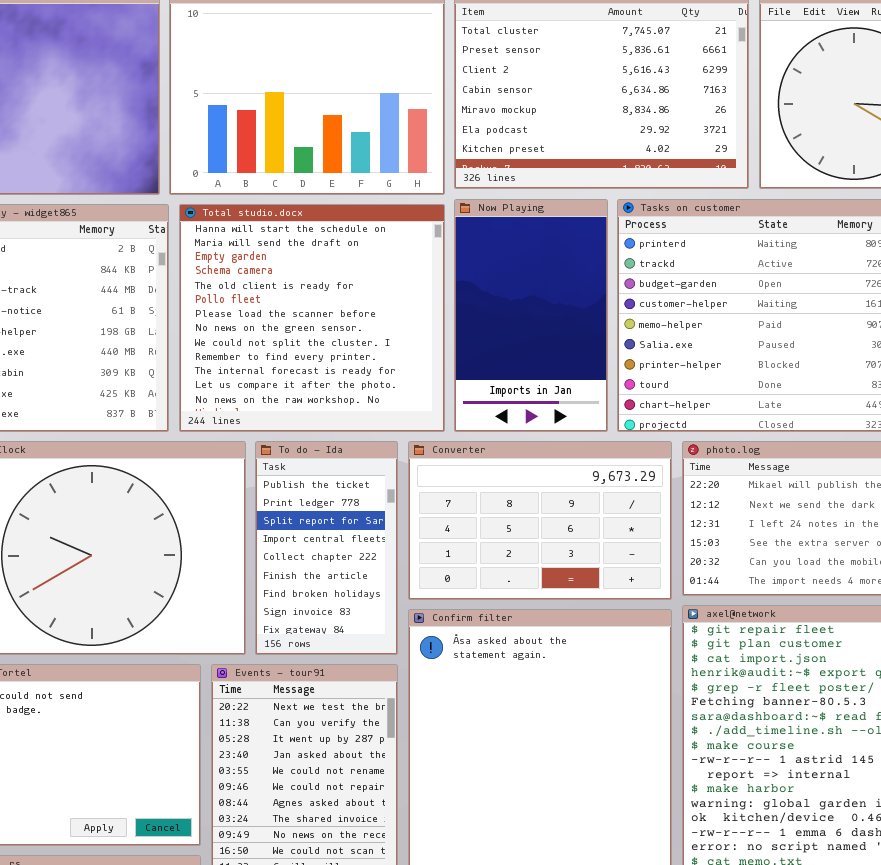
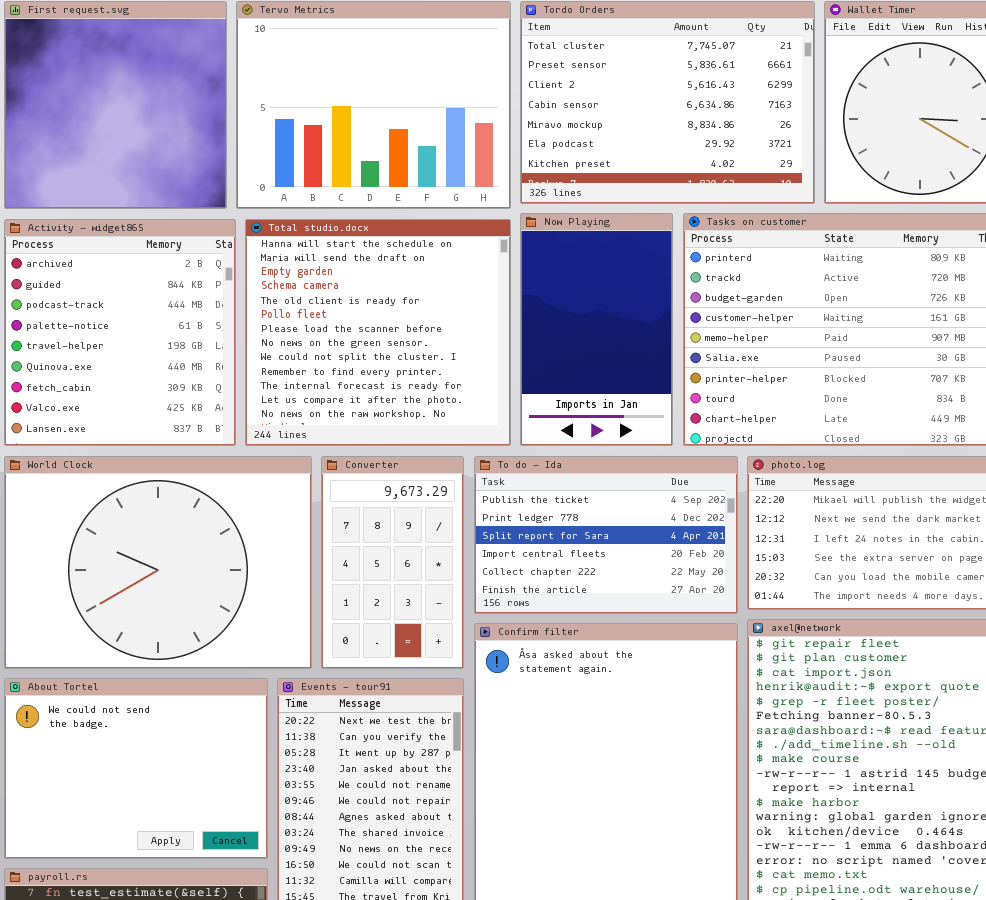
To do - Ida: [255,441,398,655] -> [474,456,738,614], moved, resized
Converter: [408,441,672,600] -> [321,456,464,669], moved, resized

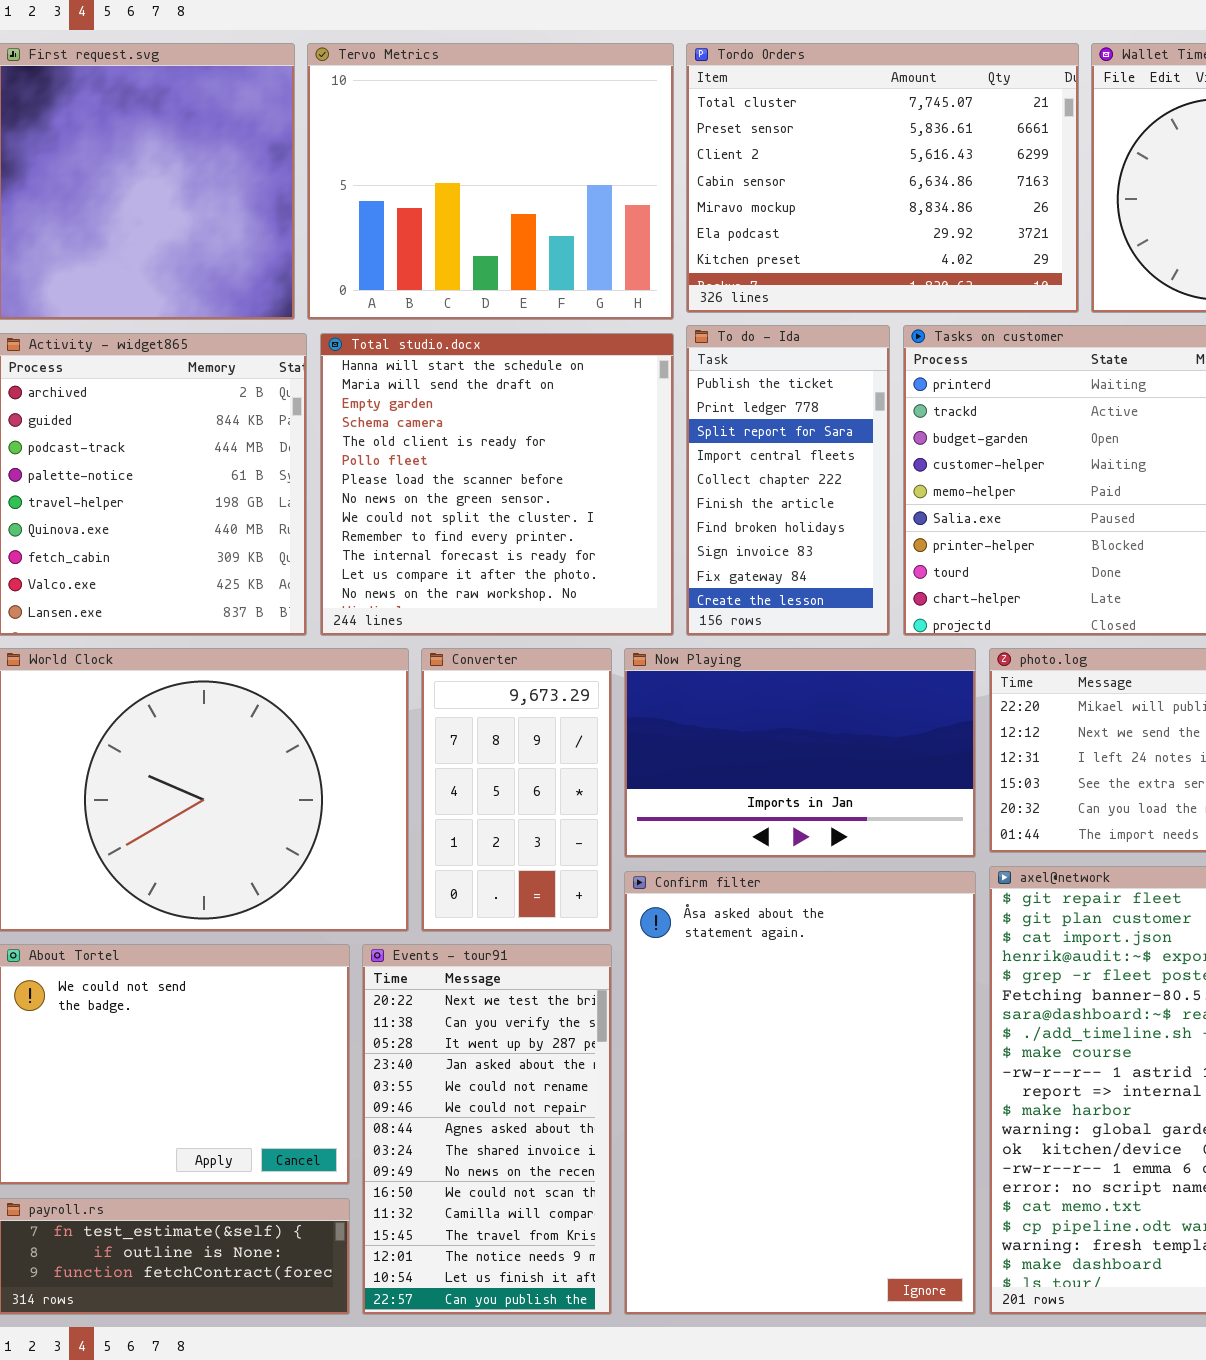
Now Playing: [520,213,673,446] -> [624,648,976,858], moved, resized
To do - Ida: [474,456,738,614] -> [686,325,890,636], moved, resized

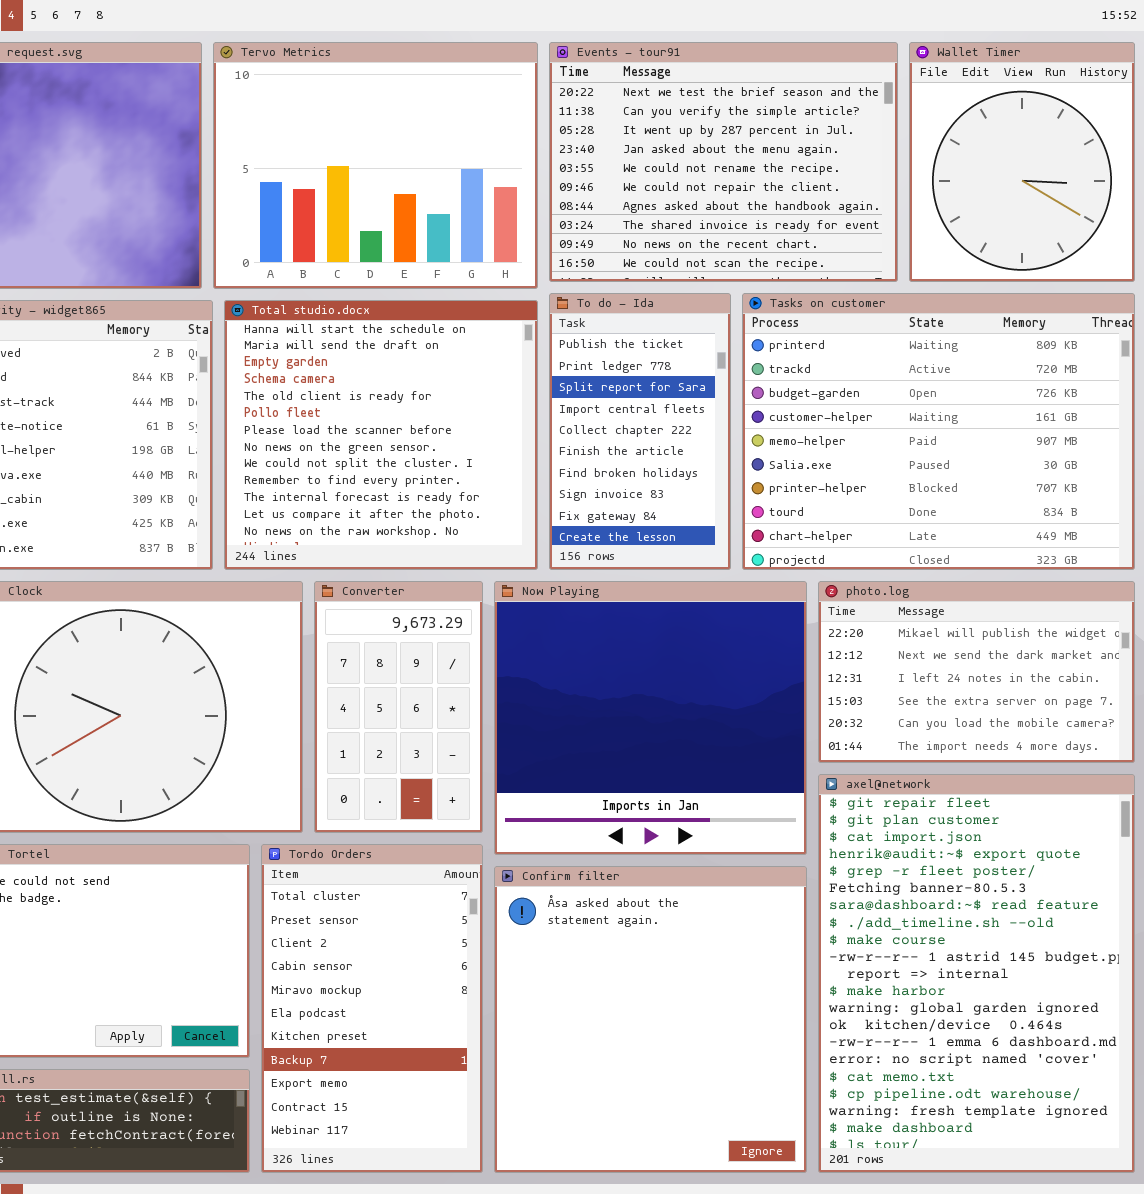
Tordo Orders: [686,43,1079,313] -> [261,844,483,1173], moved, resized
Now Playing: [624,648,976,858] -> [494,581,807,855], resized
Confirm filter: [624,871,976,1315] -> [494,866,807,1173], resized
Events - tour91: [362,944,612,1315] -> [549,42,898,282], moved, resized

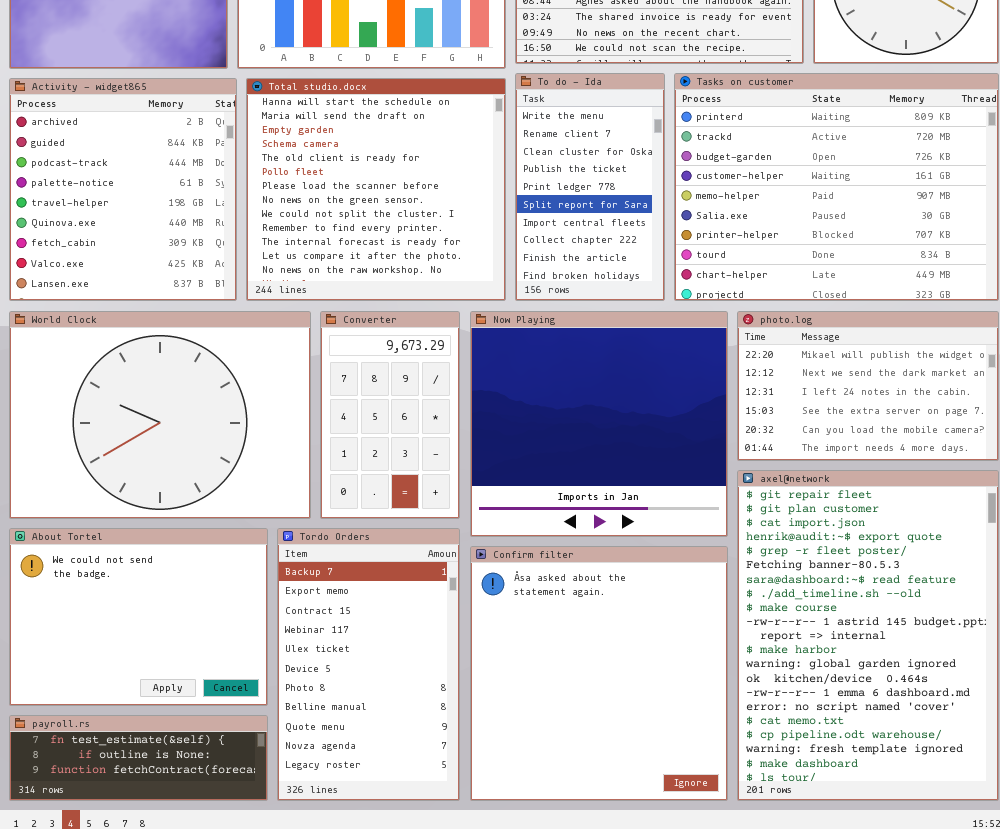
To do - Ida: [549,293,731,570] -> [515,73,665,301], scrolled up 3 rows
Tordo Orders: [261,844,483,1173] -> [277,528,460,801], scrolled down 7 rows

